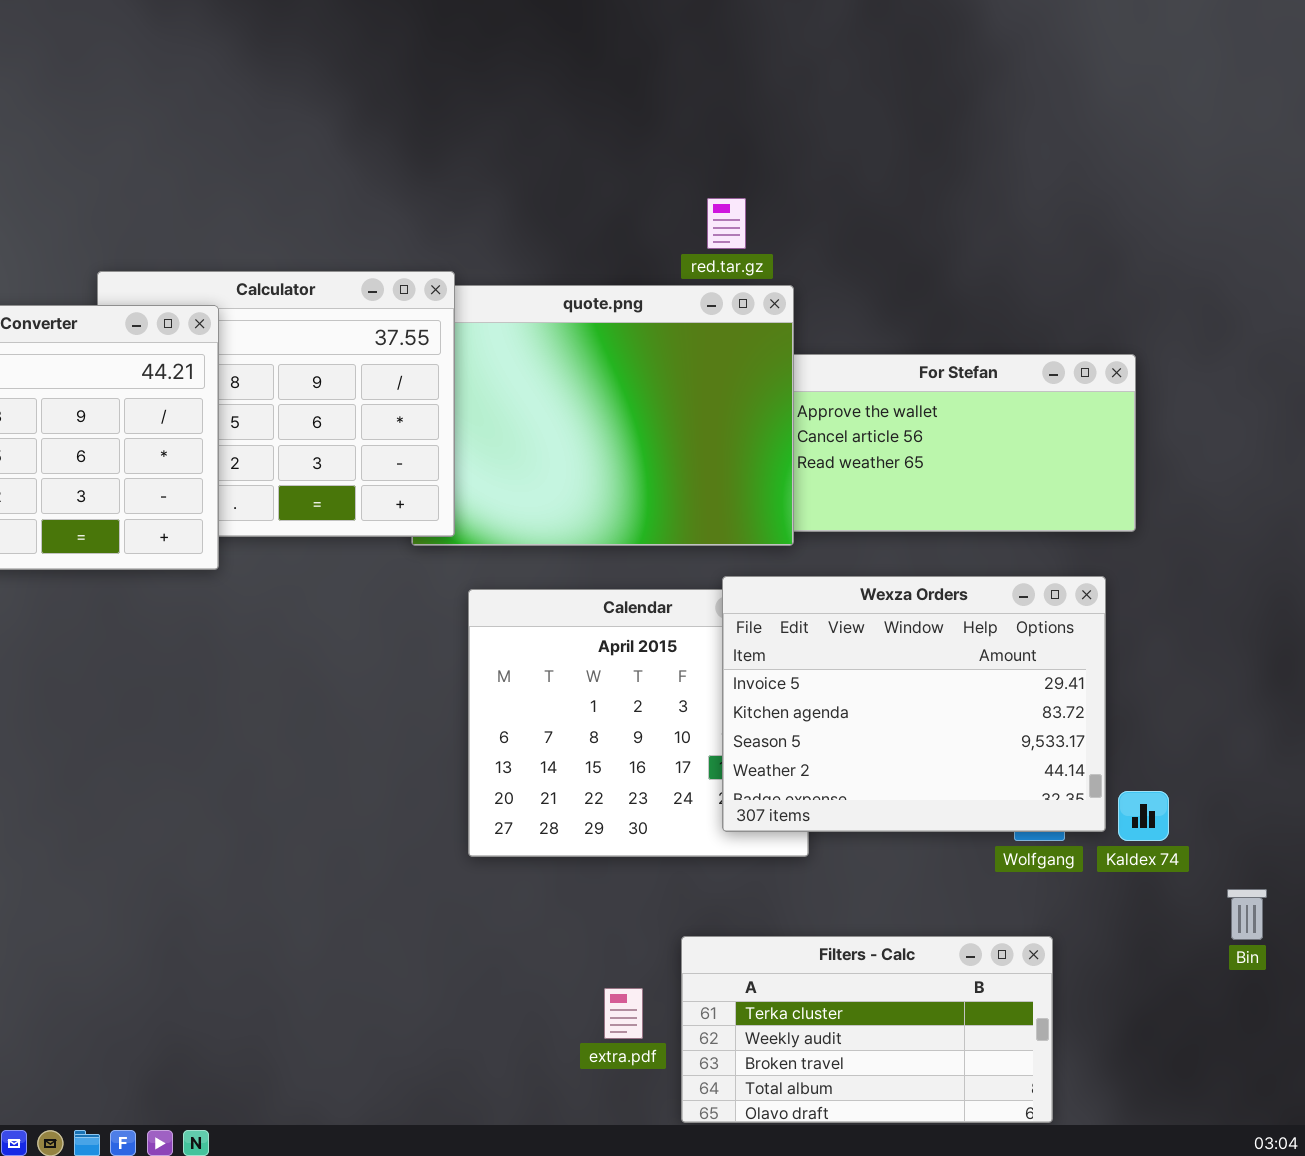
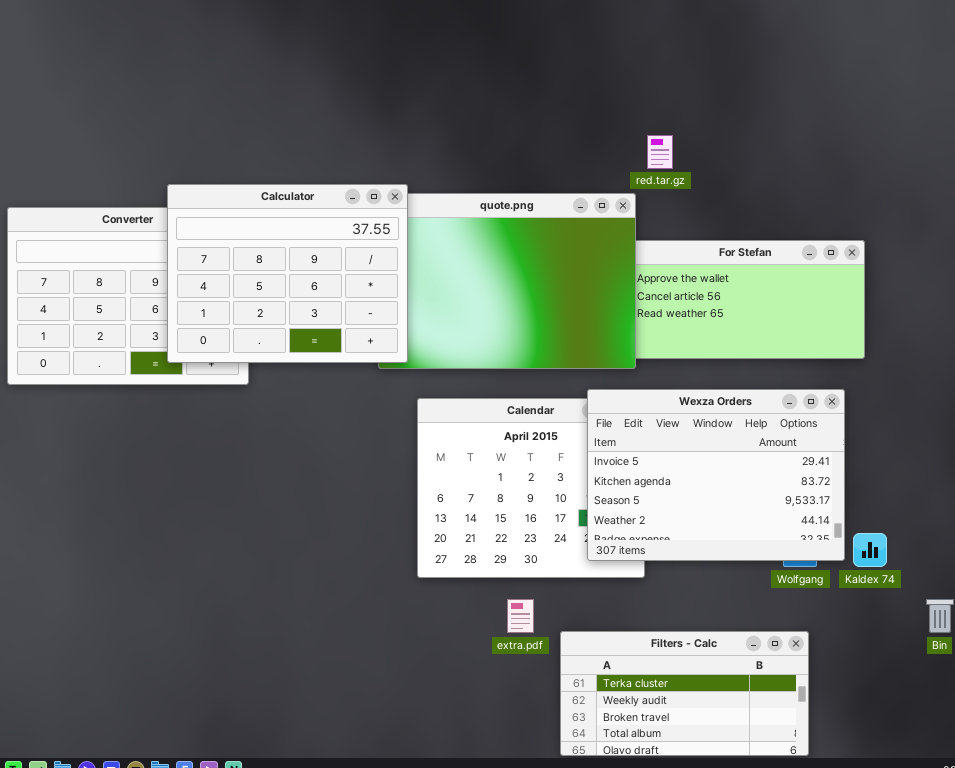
red.tar.gz: [707,198,746,249] -> [647,135,673,169], moved
Calculator: [97,271,455,537] -> [167,184,408,363], raised
extra.pdf: [604,988,643,1039] -> [507,599,534,633], moved

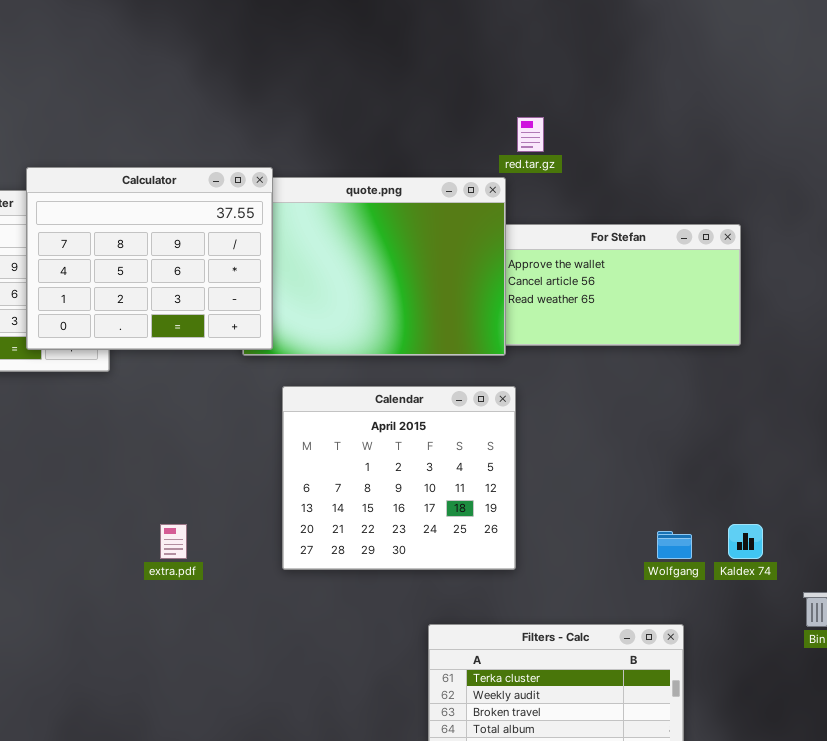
Wexza Orders: [587,389,845,561] -> none, closed
extra.pdf: [507,599,534,633] -> [160,524,187,559], moved

